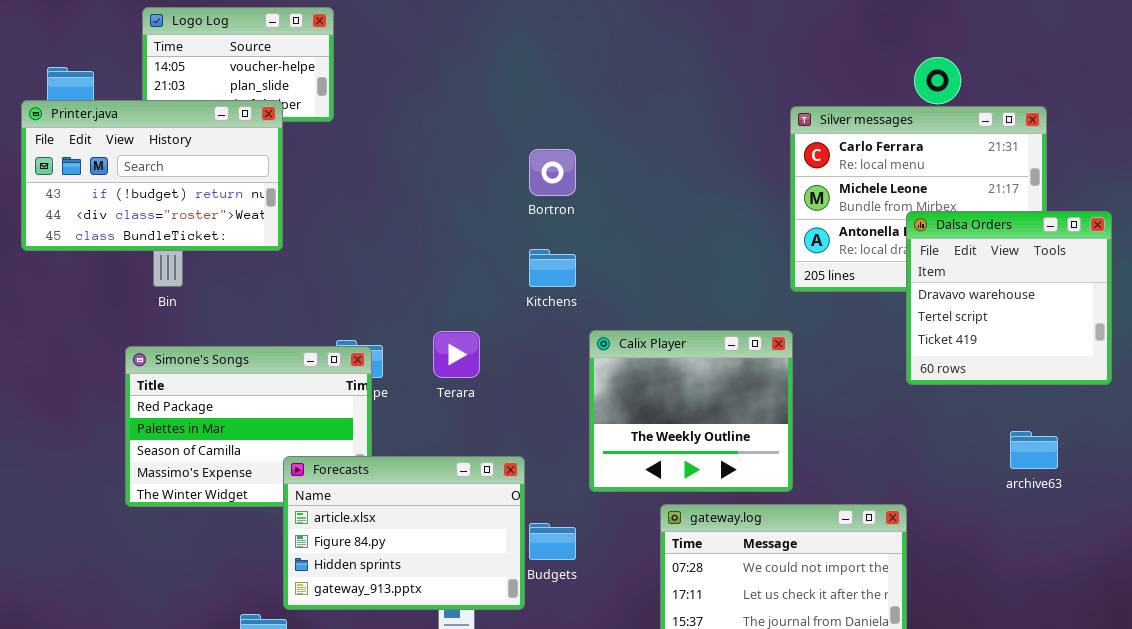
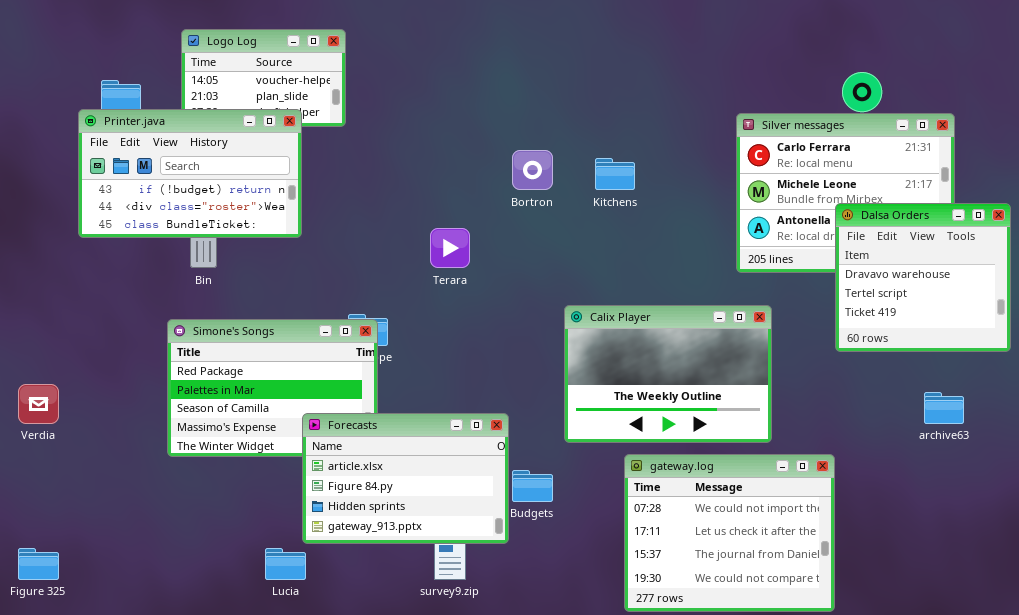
Kitchens: [529,249,576,287] -> [595,158,635,190], moved
Calix Player: [589,330,793,492] -> [564,305,772,443], resized
Terara: [433,331,480,378] -> [430,228,470,268], moved

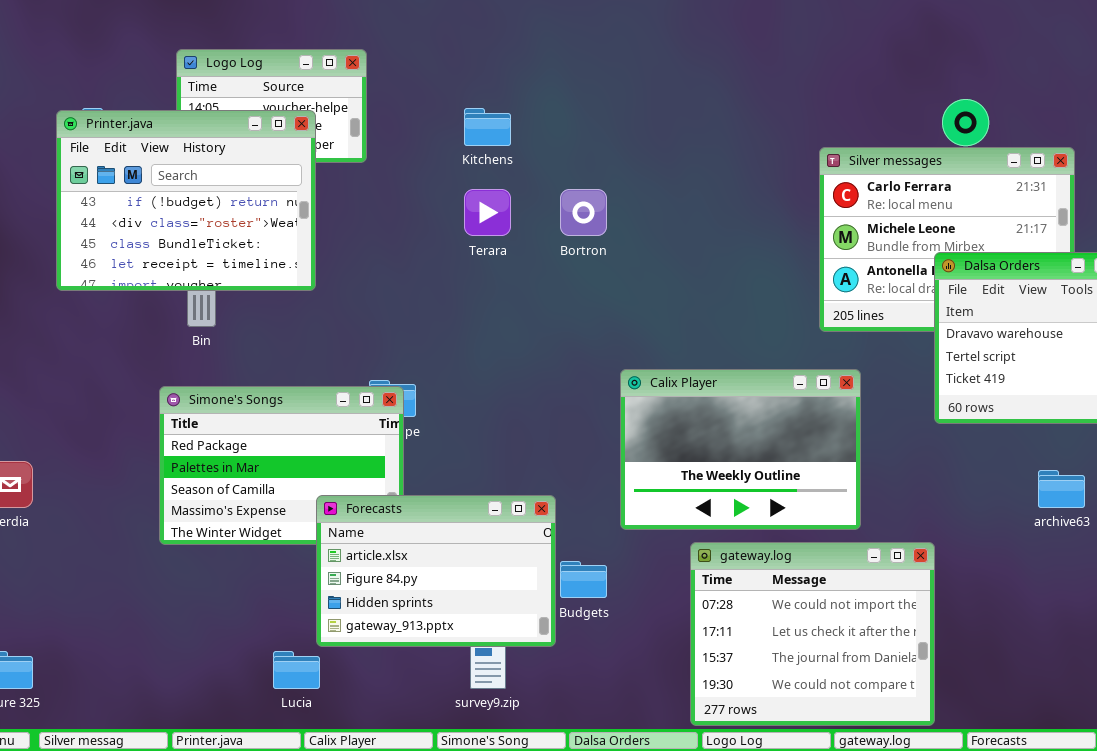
Printer.java: [78,109,302,238] -> [56,110,316,291], resized
Kitchens: [595,158,635,190] -> [464,108,511,146], moved
Terara: [430,228,470,268] -> [464,189,511,236], moved

